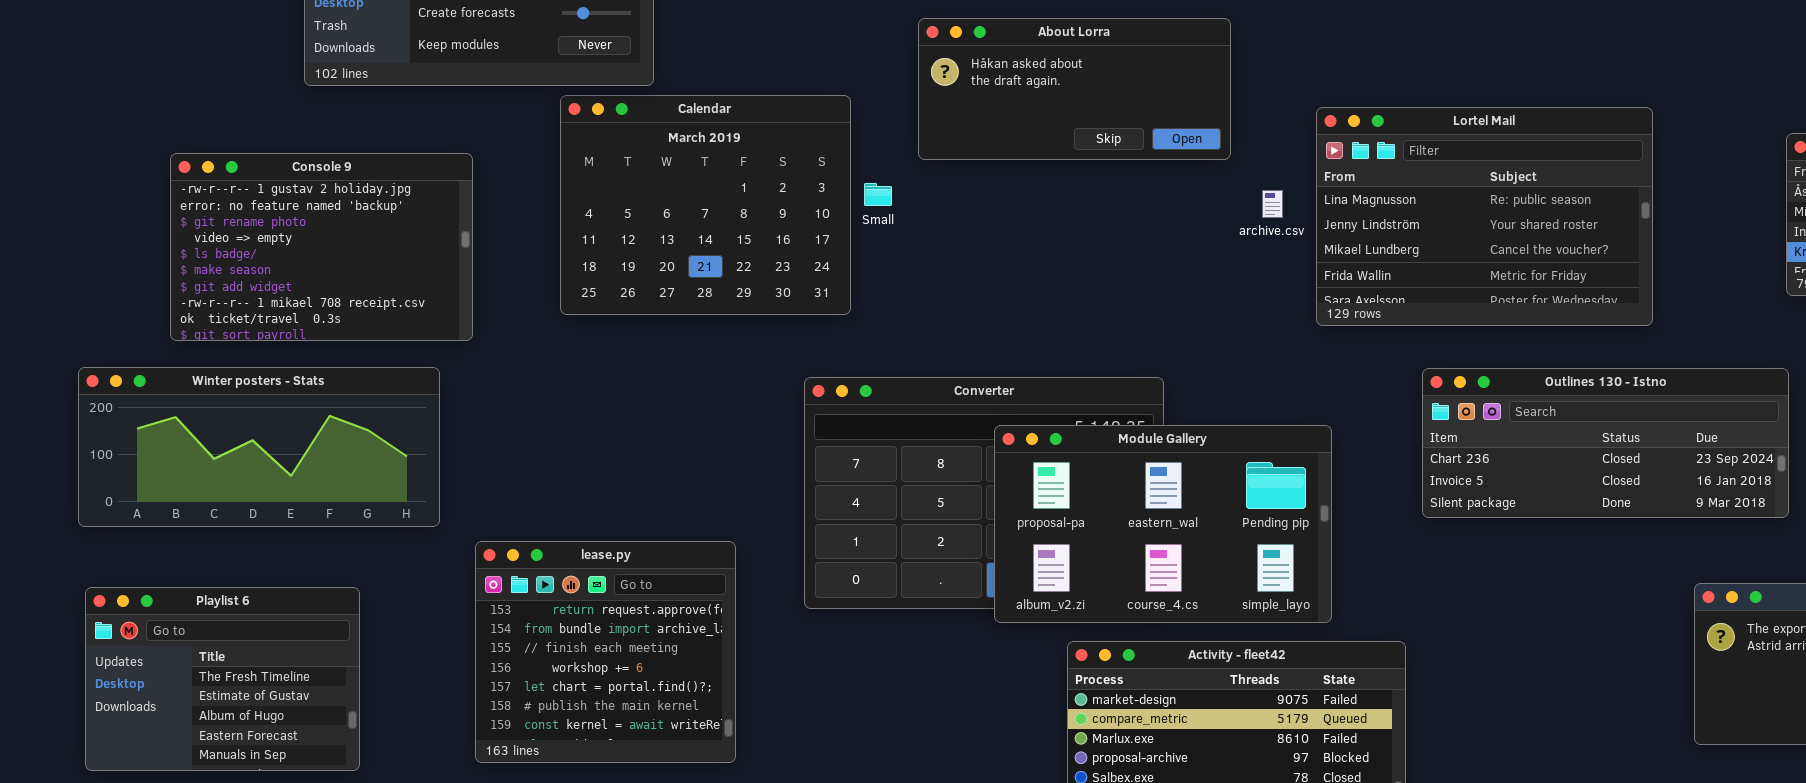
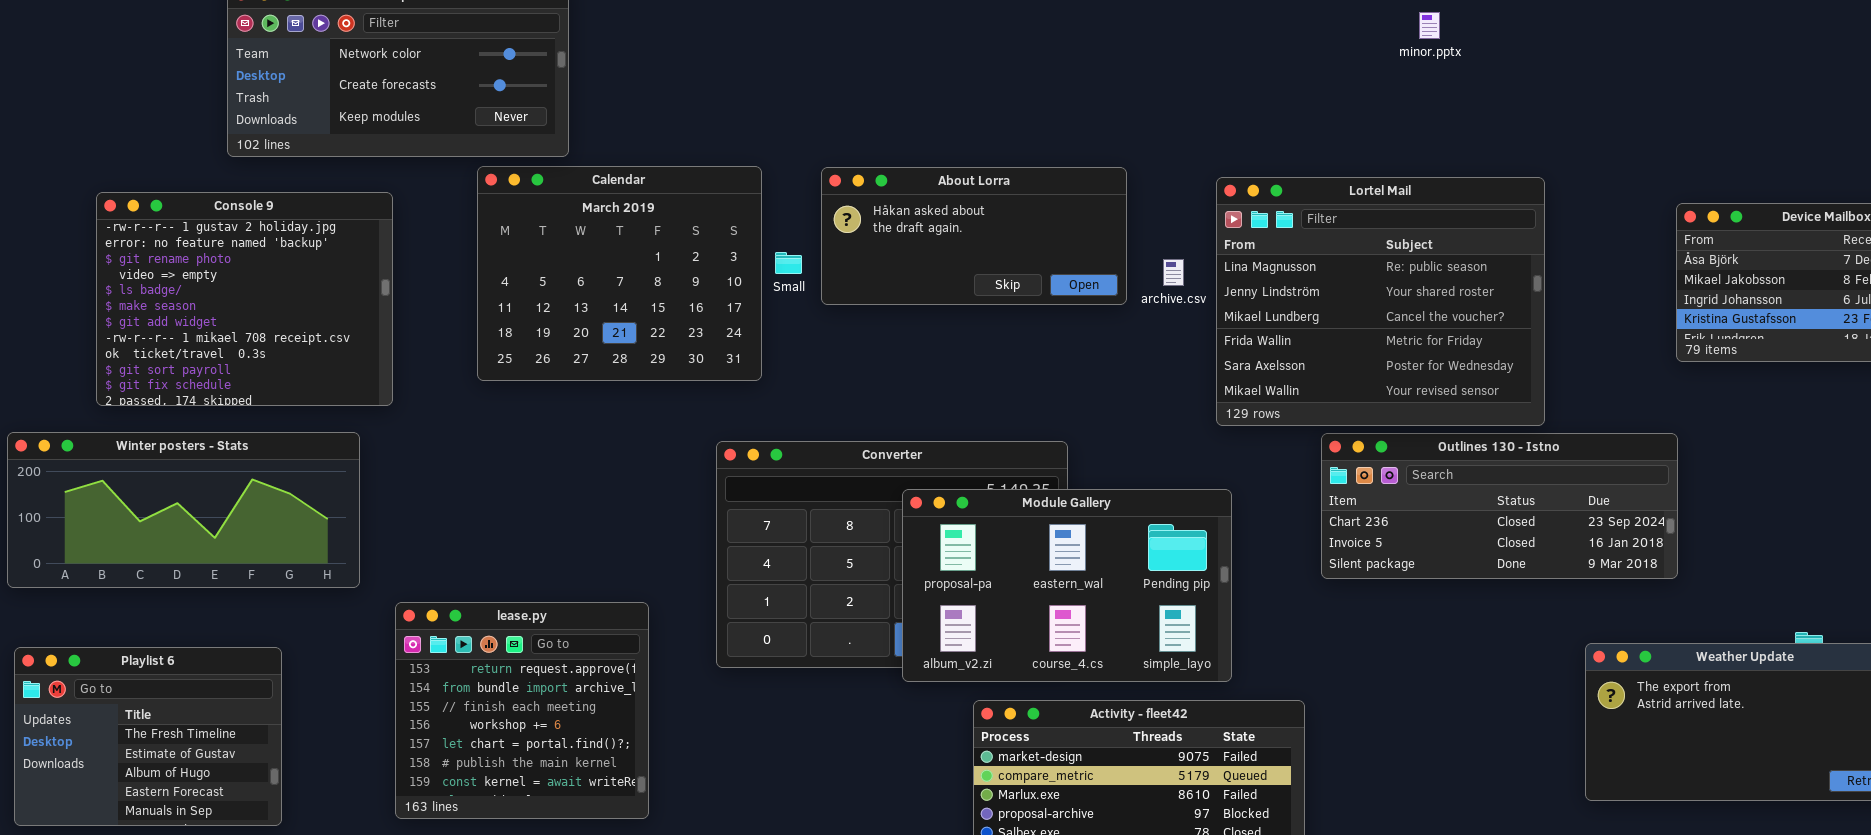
About Lorra: [918,18,1231,160] -> [821,167,1127,305], moved
Lortel Mail: [1316,107,1653,326] -> [1216,177,1545,426], resized
Console 9: [170,153,473,341] -> [96,192,393,406], resized

